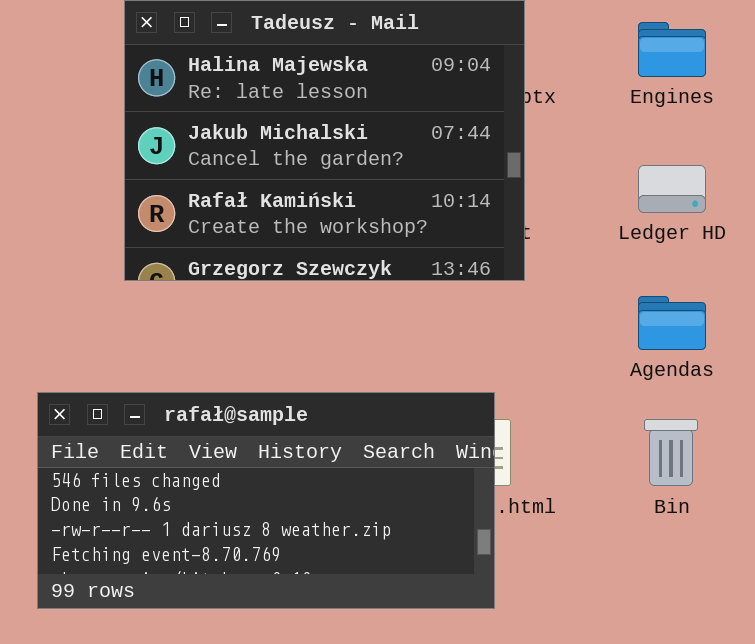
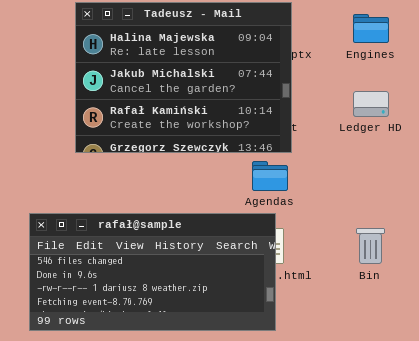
Agendas: [638,296,706,350] -> [252,161,288,191], moved

